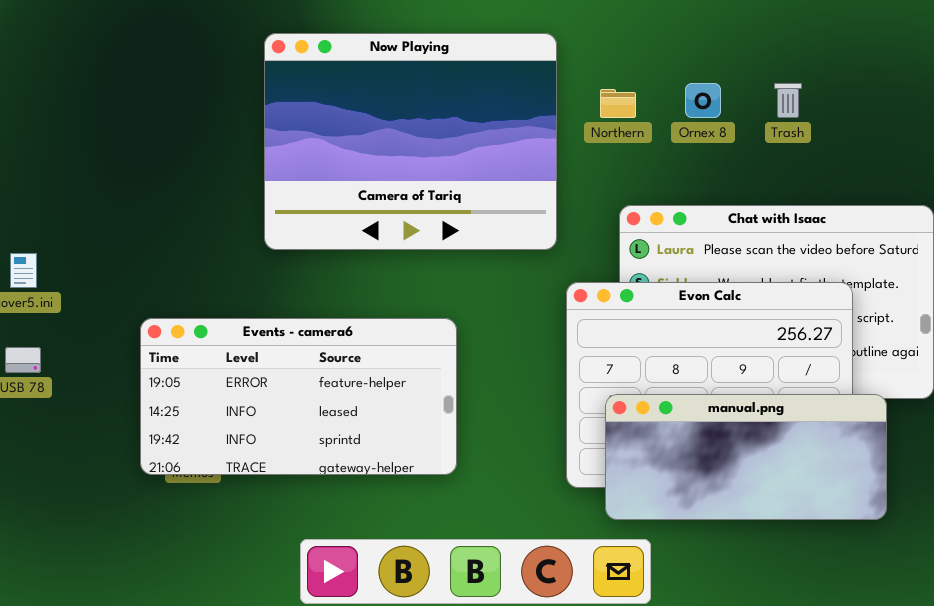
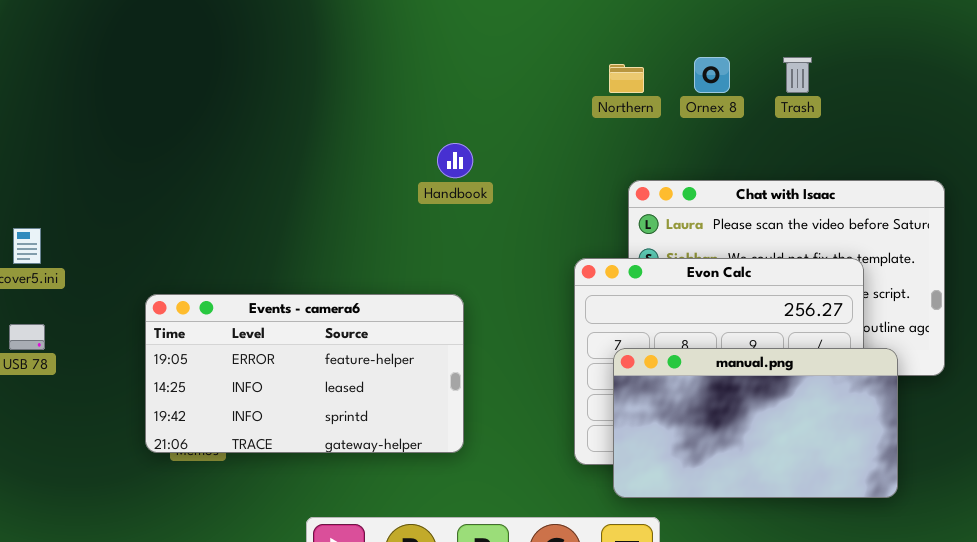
Now Playing: [264,33,557,250] -> none, closed
manual.png: [605,394,887,520] -> [613,348,898,498], resized

